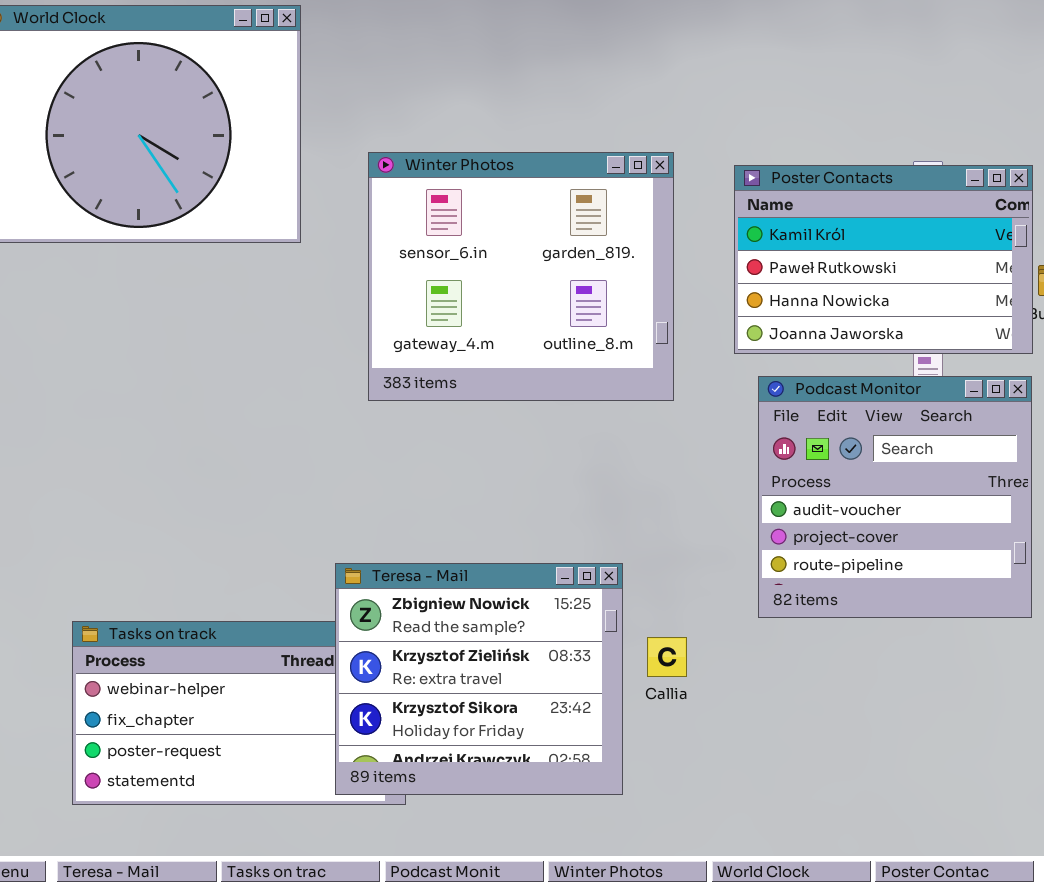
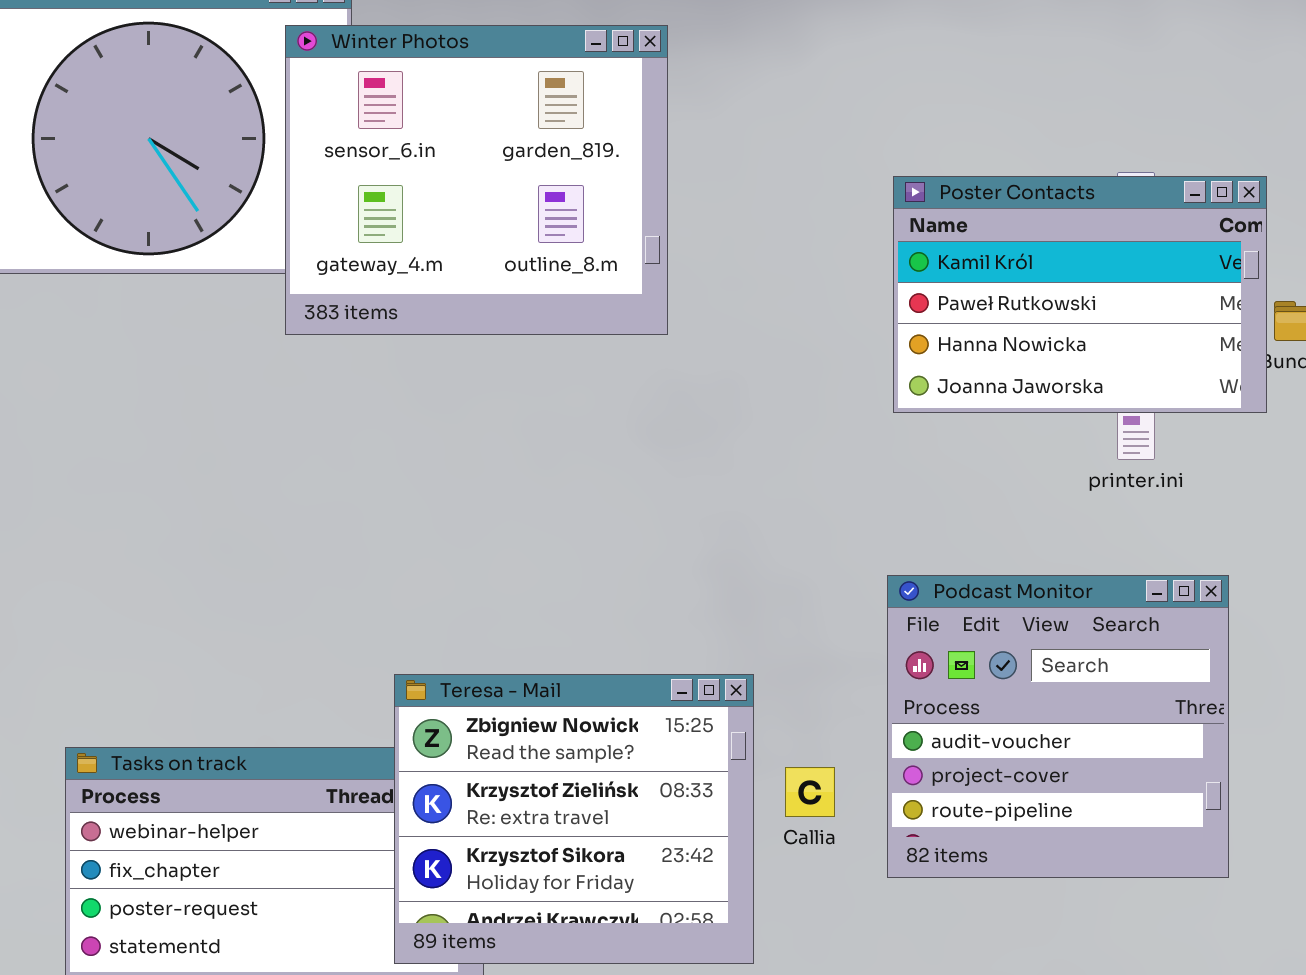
Winter Photos: [368,152,674,401] -> [285,25,668,335], moved
Podcast Monitor: [758,376,1032,618] -> [887,575,1229,878], moved

